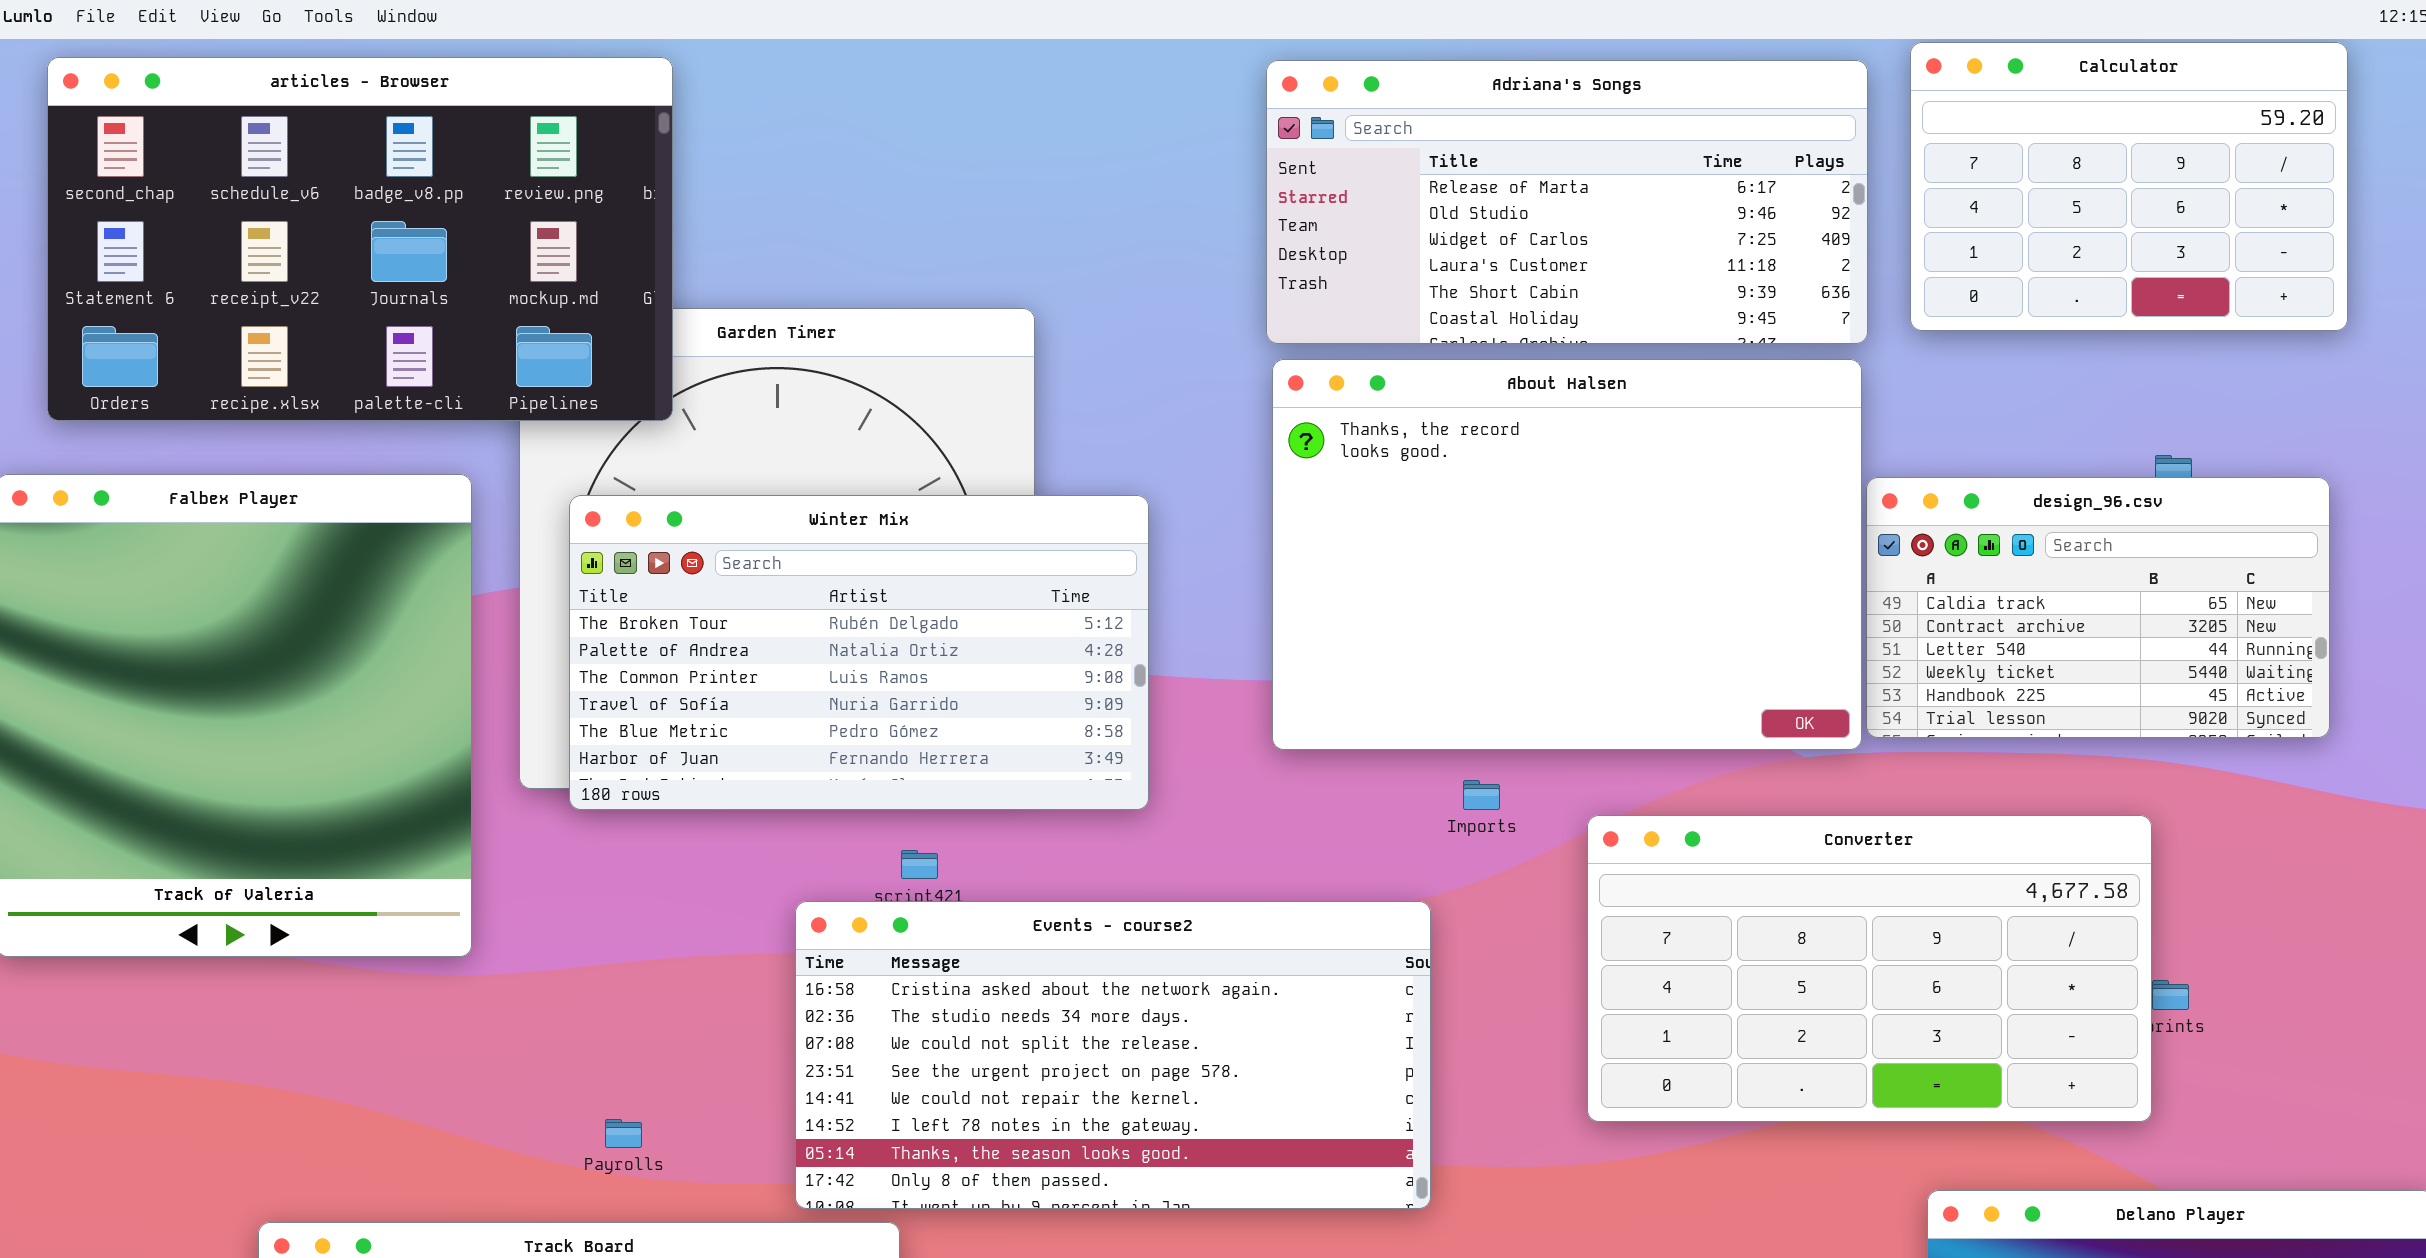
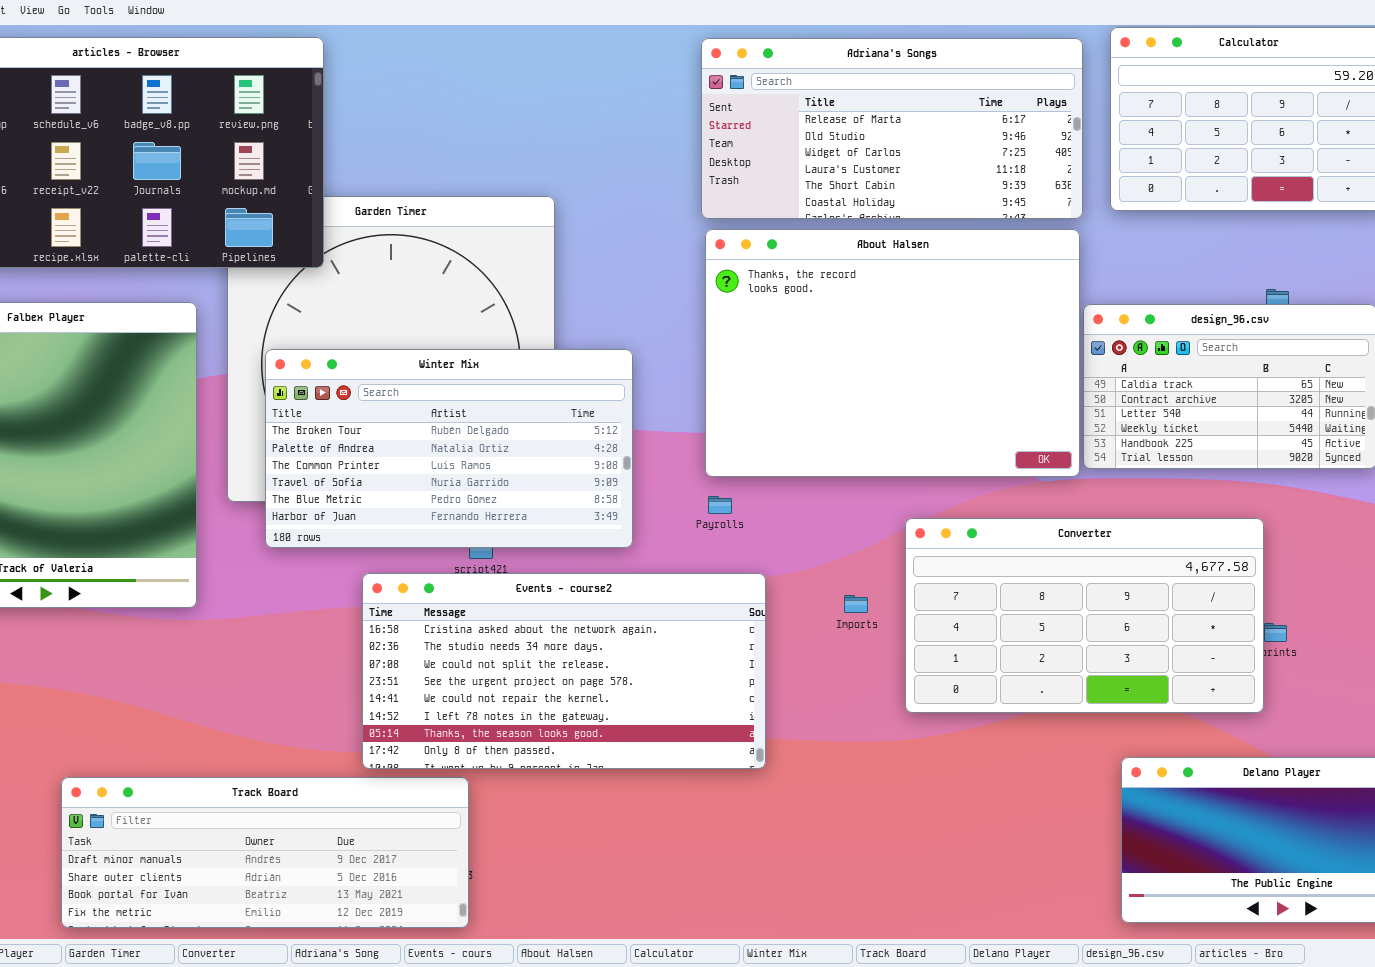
Winter Mix: [569,495,1149,810] -> [265,349,633,548], moved
Imports: [1463,780,1500,810] -> [844,595,868,613], moved
Events - course2: [795,901,1431,1209] -> [362,573,766,769], moved
Payrolls: [605,1119,642,1148] -> [708,496,732,514], moved

